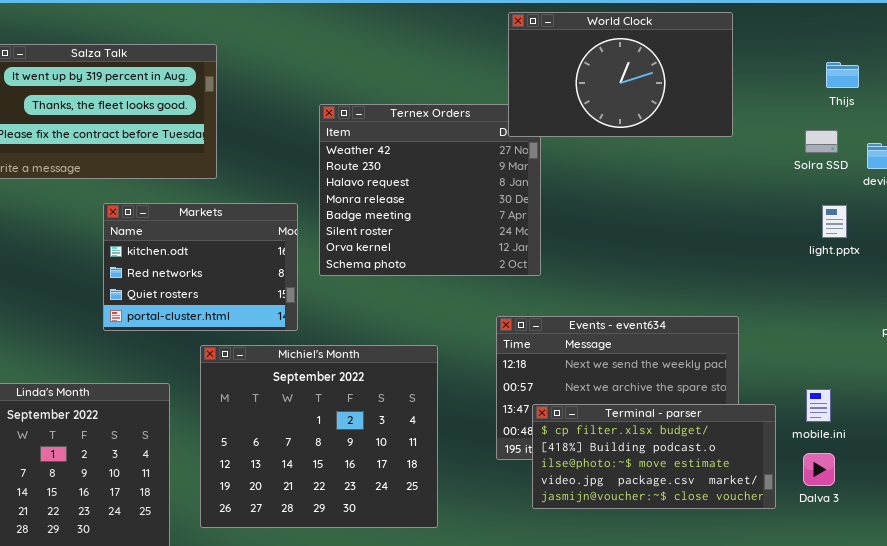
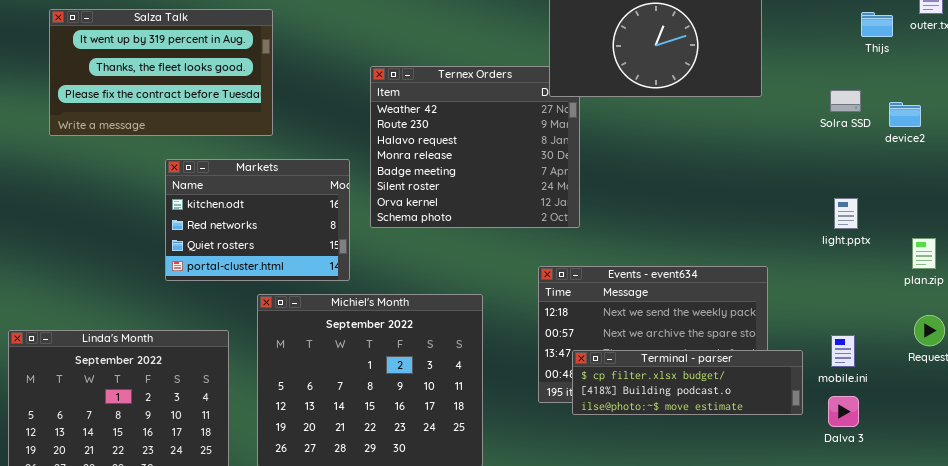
Thijs: [826,62,859,88] -> [861,12,893,37], moved
light.pptx: [822,205,847,238] -> [834,198,858,229], moved
Terminal - parser: [532,404,776,509] -> [572,350,803,415], resized

